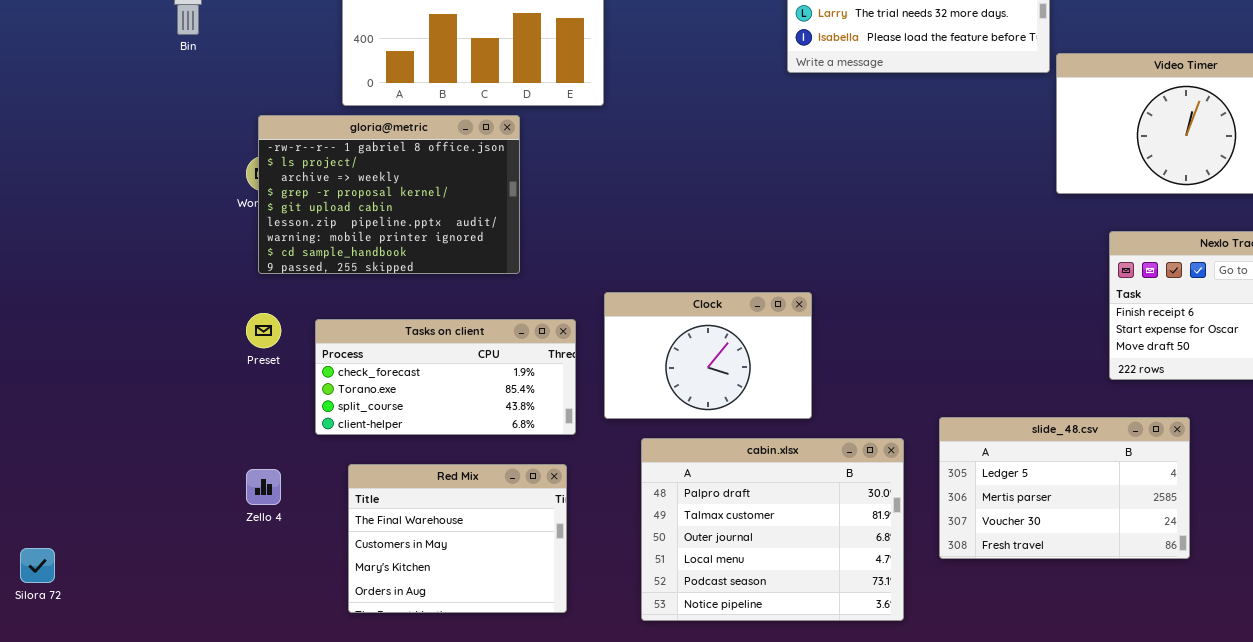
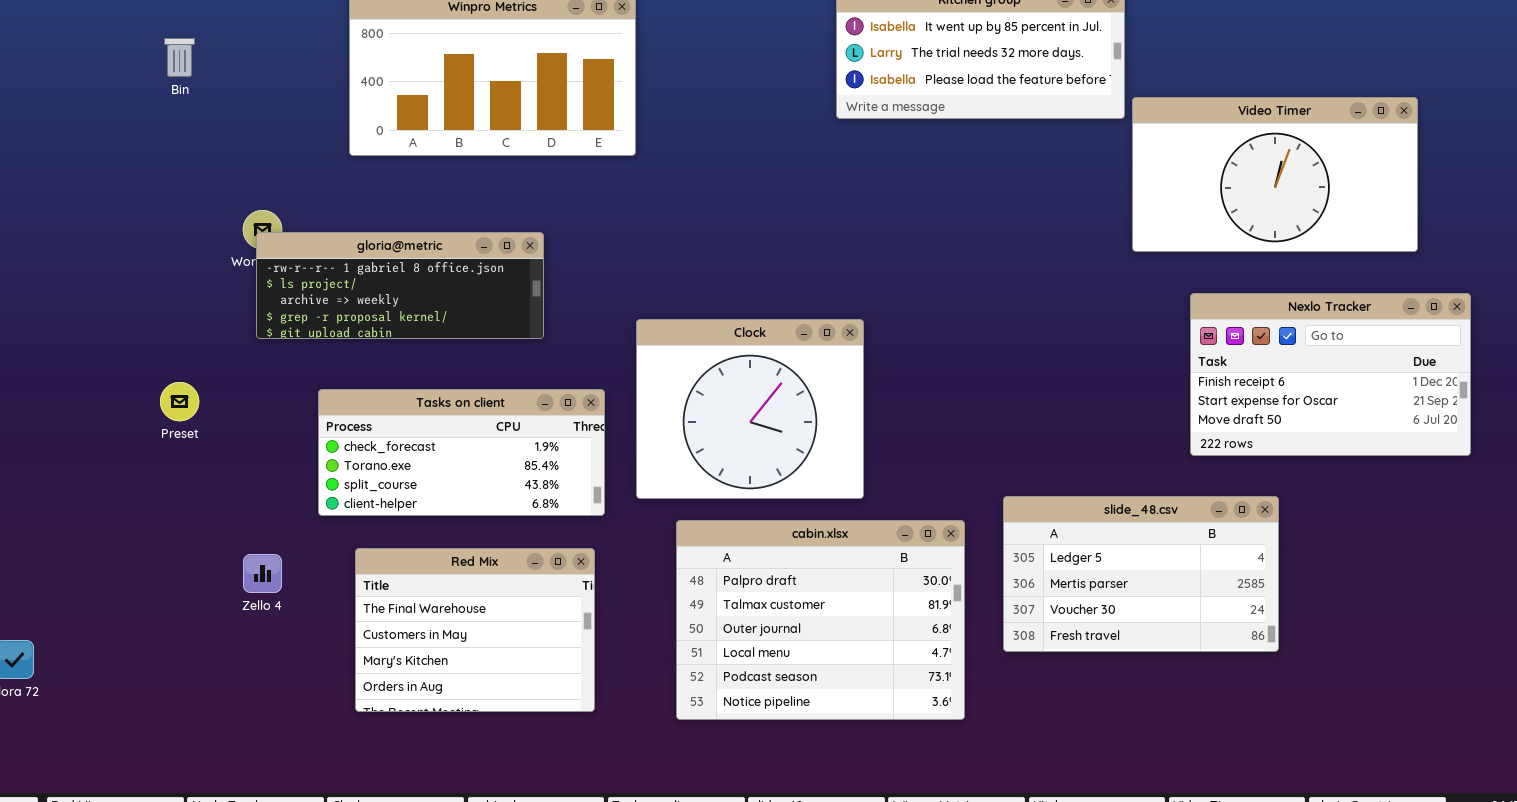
gloria@metric: [258,115,520,274] -> [256,232,544,339], resized
Clock: [604,292,812,419] -> [636,319,864,499], resized
Preset: [246,313,281,348] -> [160,382,199,421], moved

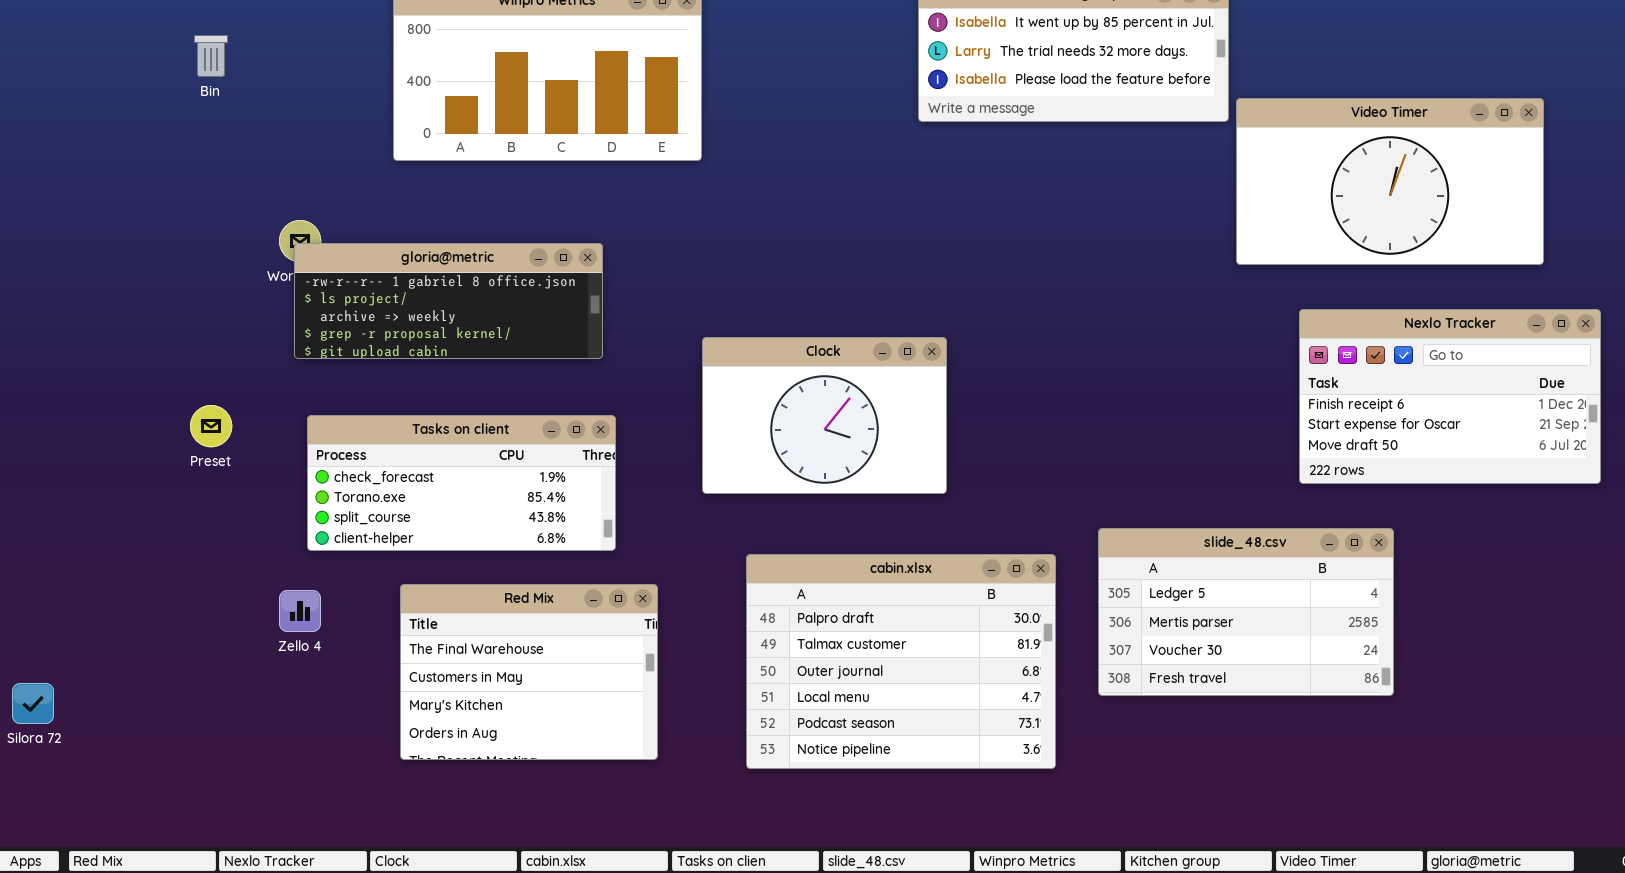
Clock: [636,319,864,499] -> [702,337,947,494], resized
Tasks on client: [318,389,605,516] -> [307,415,616,551], moved

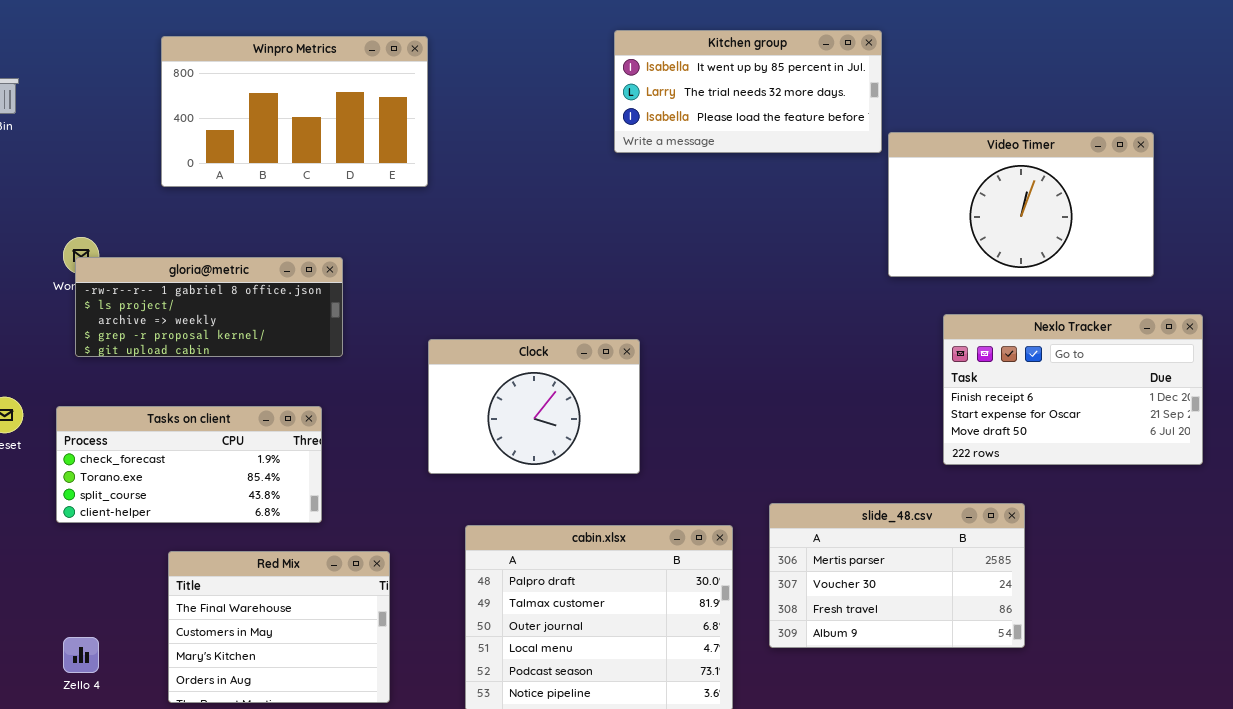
Tasks on client: [307,415,616,551] -> [56,406,322,523], moved
slide_48.csv: [1098,528,1394,696] -> [769,503,1025,648], scrolled down 1 row
Zello 4: [279,590,321,632] -> [63,637,99,673], moved

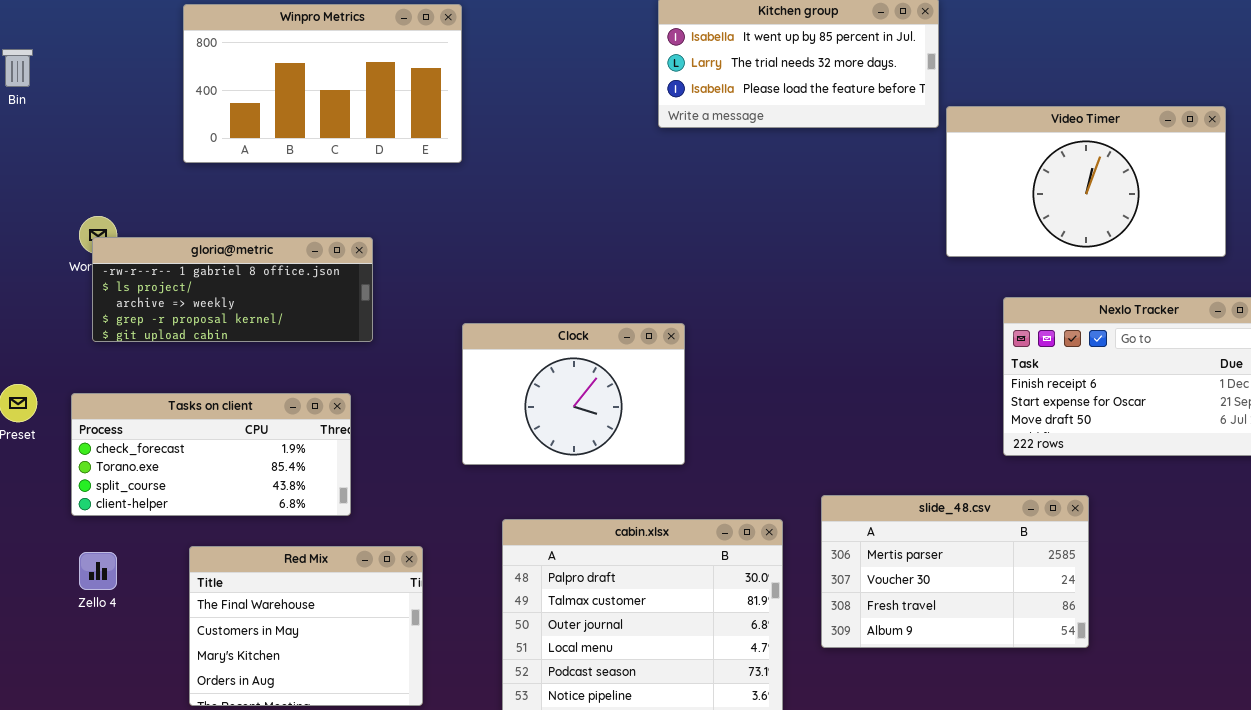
Zello 4: [63,637,99,673] -> [79,552,117,590], moved

